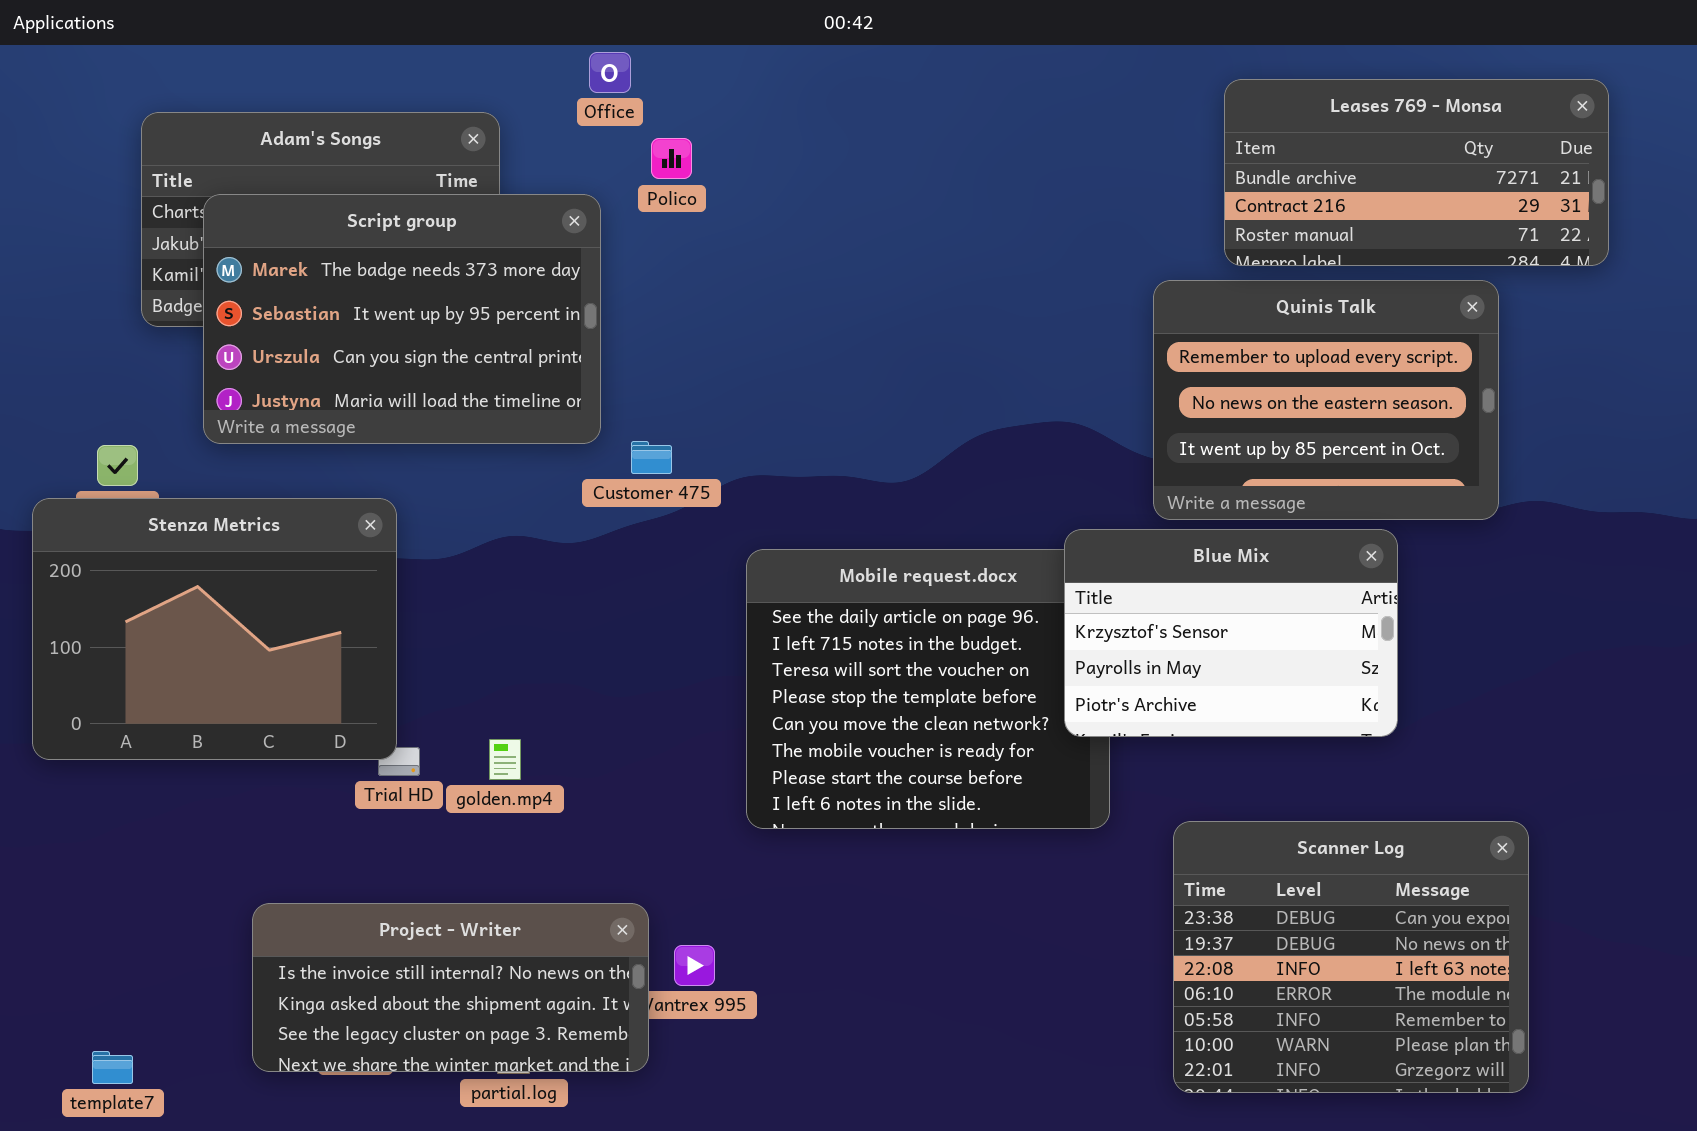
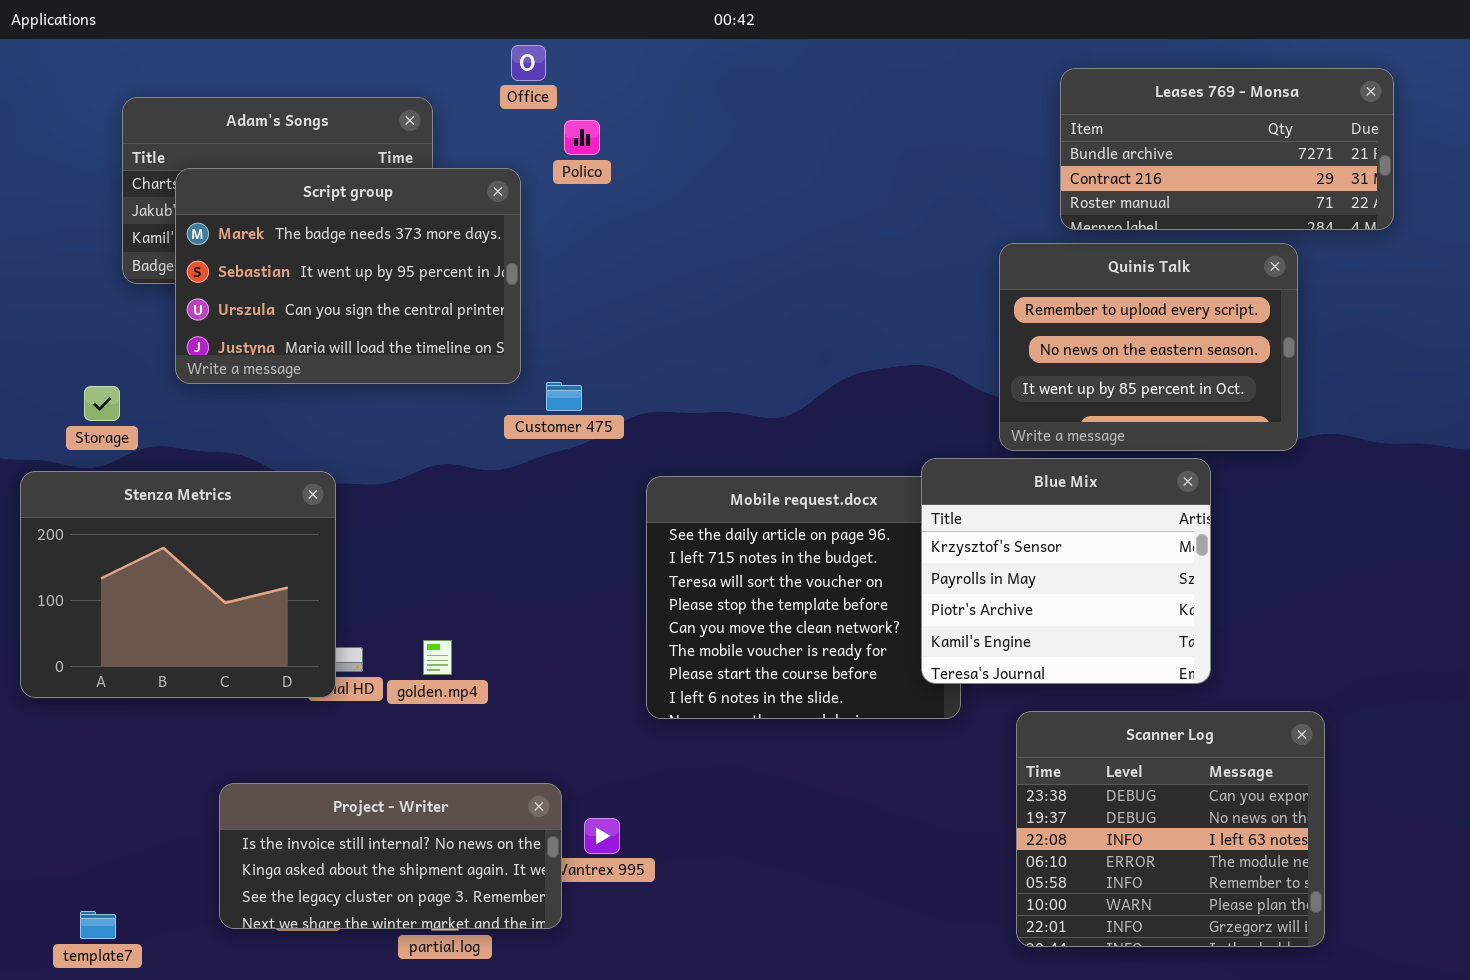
Stenza Metrics: [32,498,397,760] -> [20,471,336,698], moved
Blue Mix: [1064,529,1398,737] -> [921,458,1211,684], resized

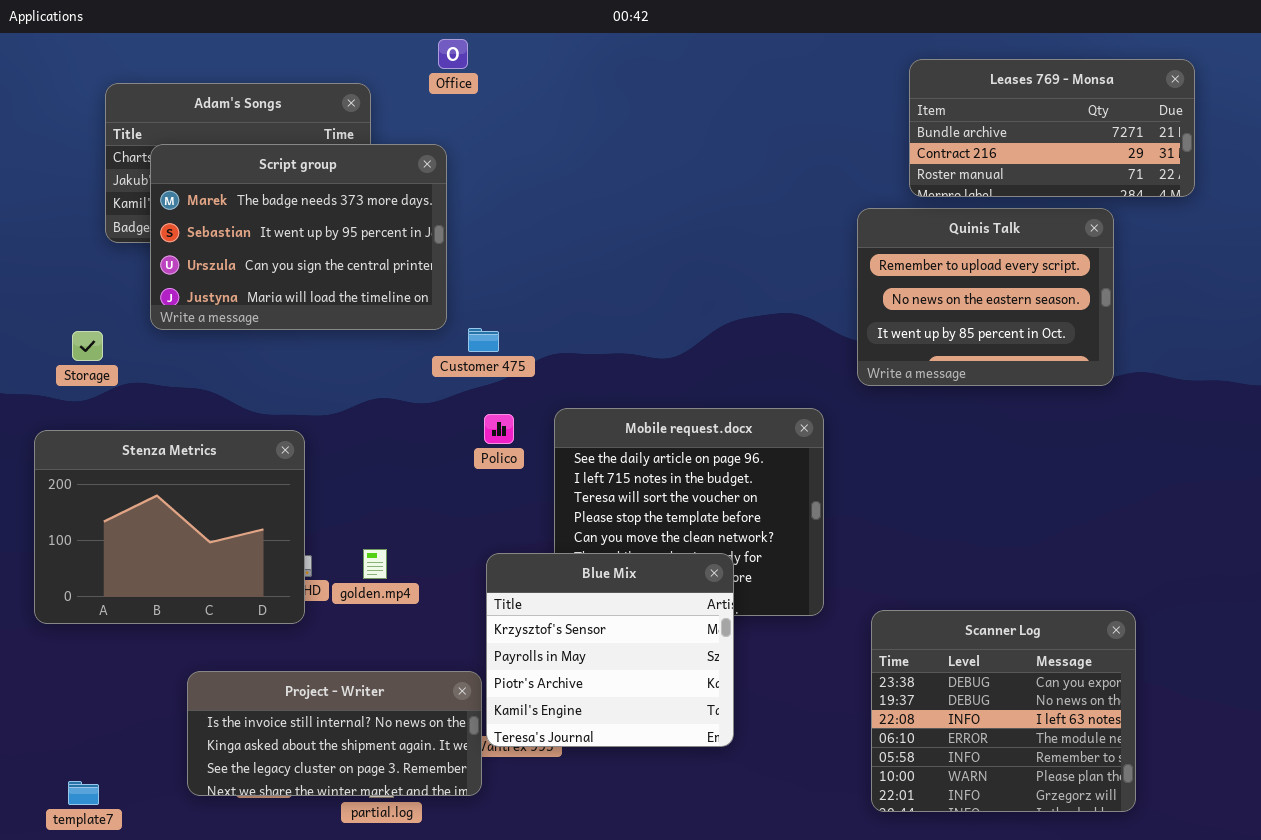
Polico: [564,120,600,155] -> [484,414,514,444], moved
Blue Mix: [921,458,1211,684] -> [486,553,734,747], moved
Stenza Metrics: [20,471,336,698] -> [34,430,305,624], moved

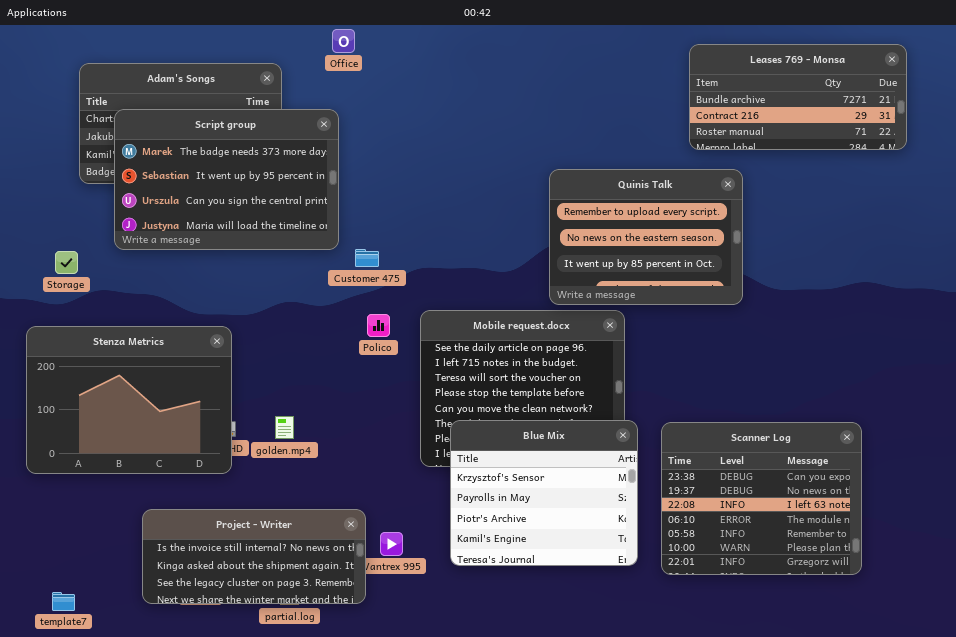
Quinis Talk: [857,208,1114,386] -> [549,169,743,305], moved
Blue Mix: [486,553,734,747] -> [450,420,638,566], moved
Scanner Log: [871,610,1136,812] -> [661,422,862,575], moved

